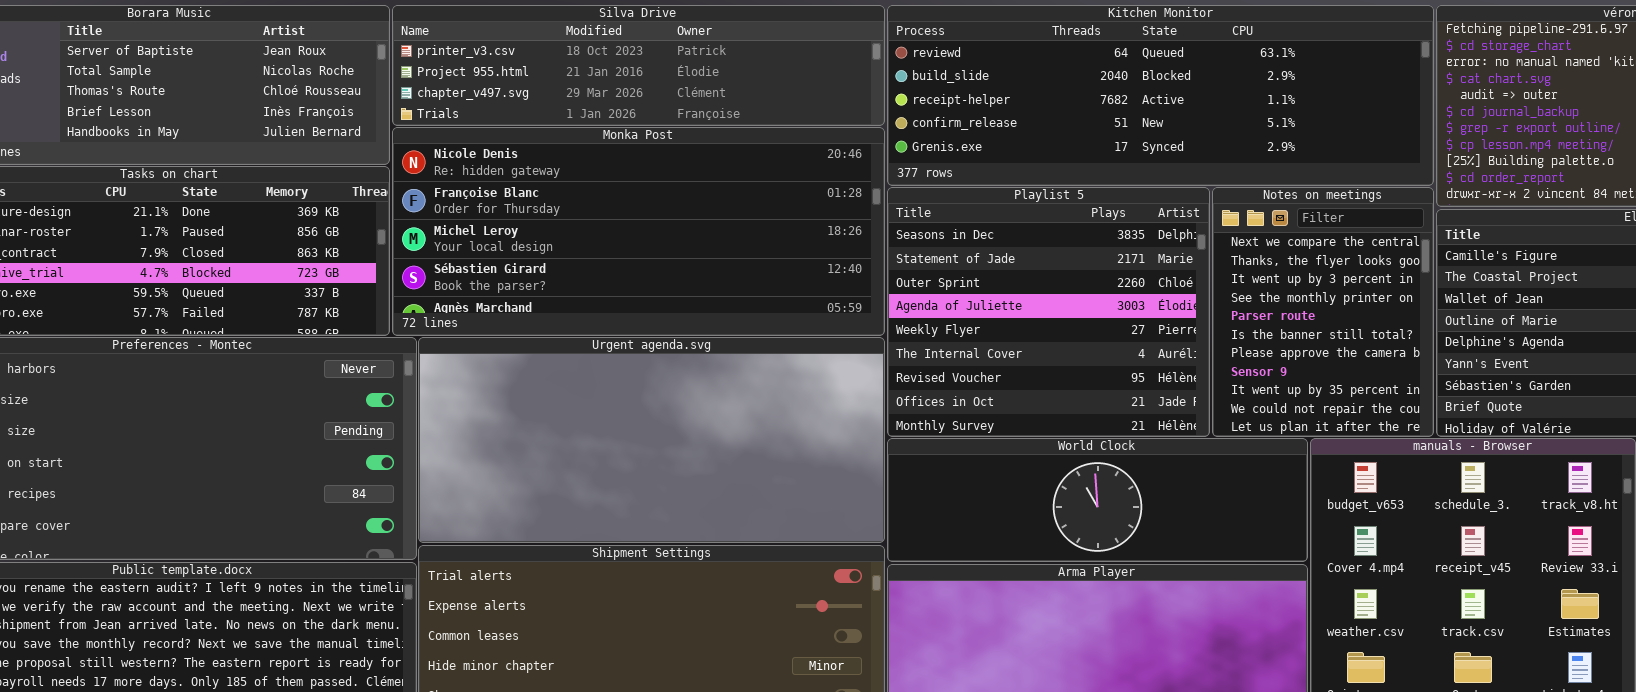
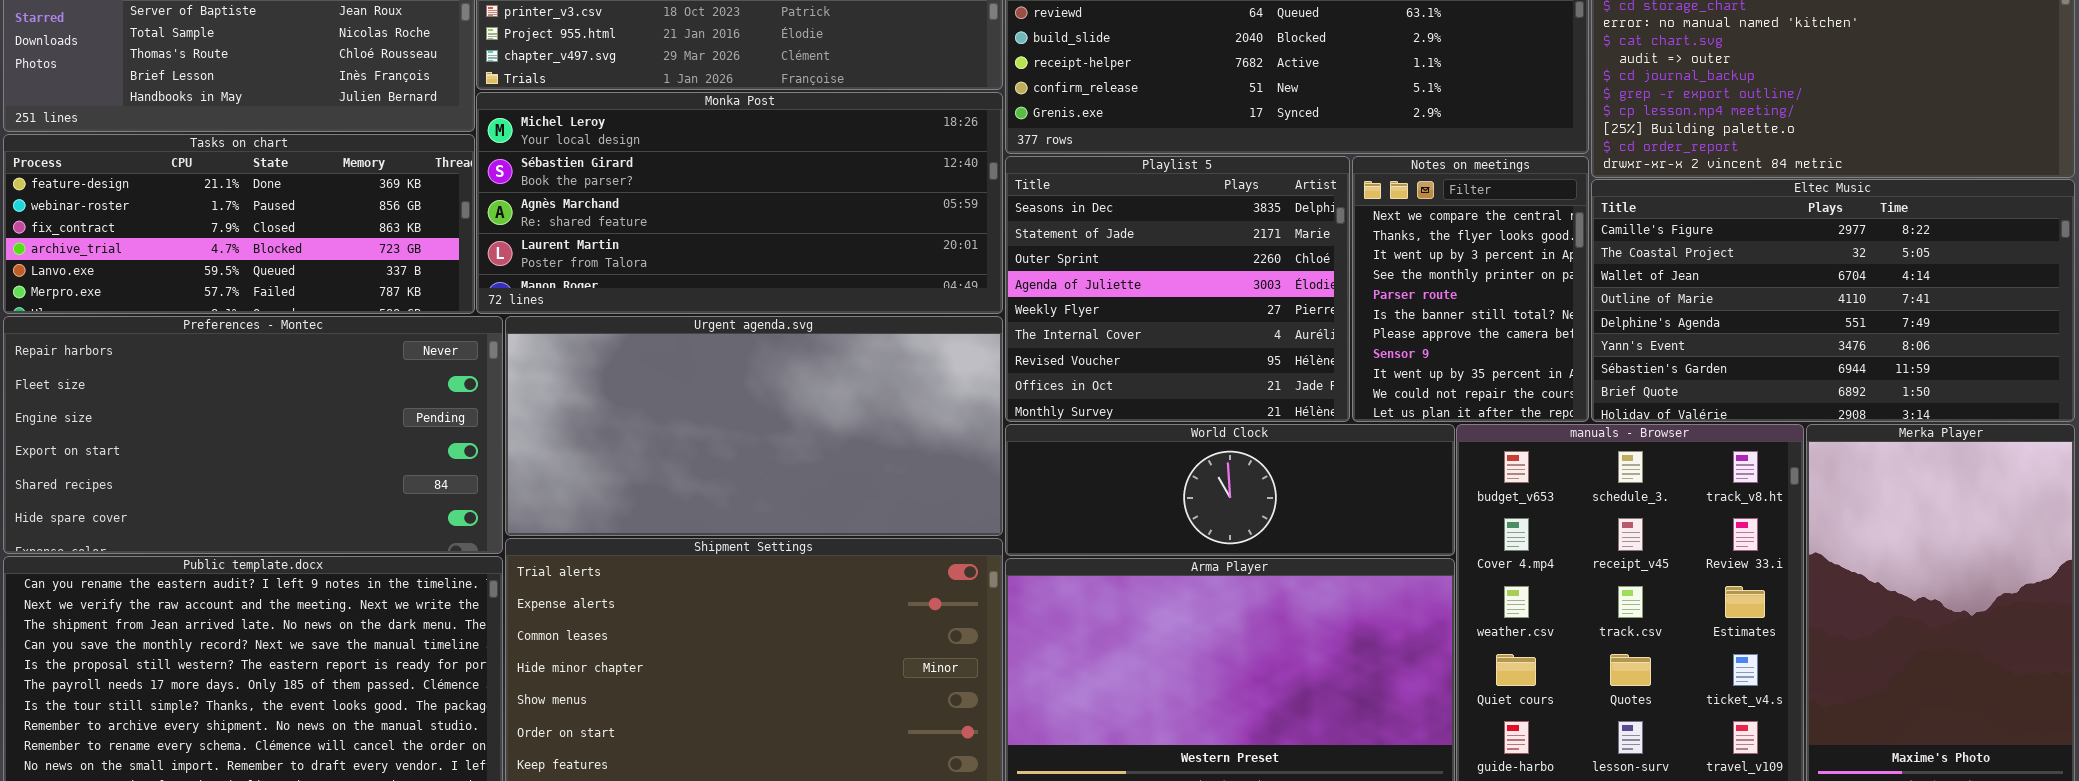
Monka Post: [392,127,885,336] -> [476,92,1003,314], scrolled down 2 rows

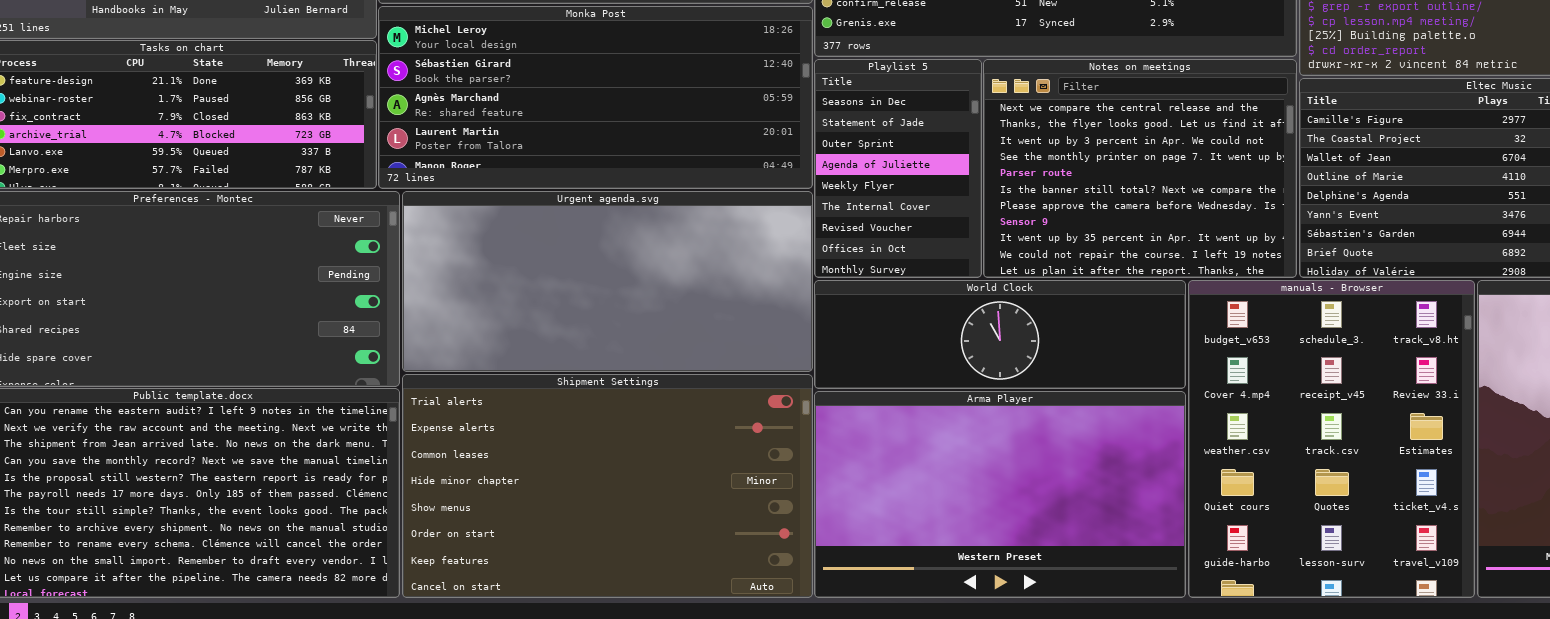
Playlist 5: [1005,156,1350,422] -> [814,59,982,278], resized
Notes on meetings: [1352,156,1589,422] -> [983,59,1297,278], resized

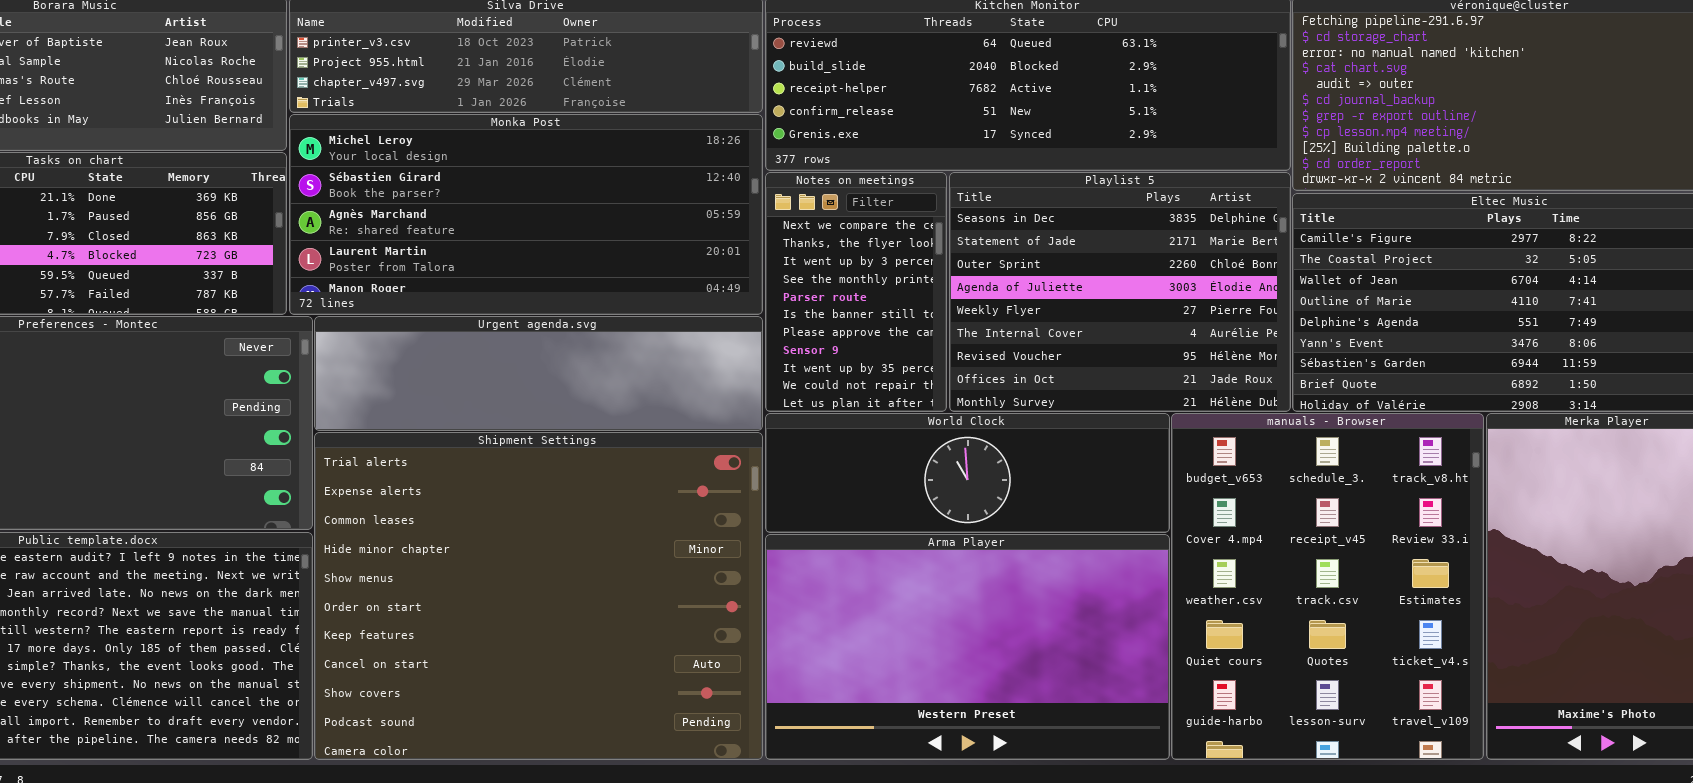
Playlist 5: [814,59,982,278] -> [949,172,1291,412], moved, resized
Notes on meetings: [983,59,1297,278] -> [765,172,947,412], moved, resized
Urgent agenda.svg: [402,191,813,372] -> [314,316,763,431], resized
Shipment Settings: [402,374,813,598] -> [314,432,763,760], resized

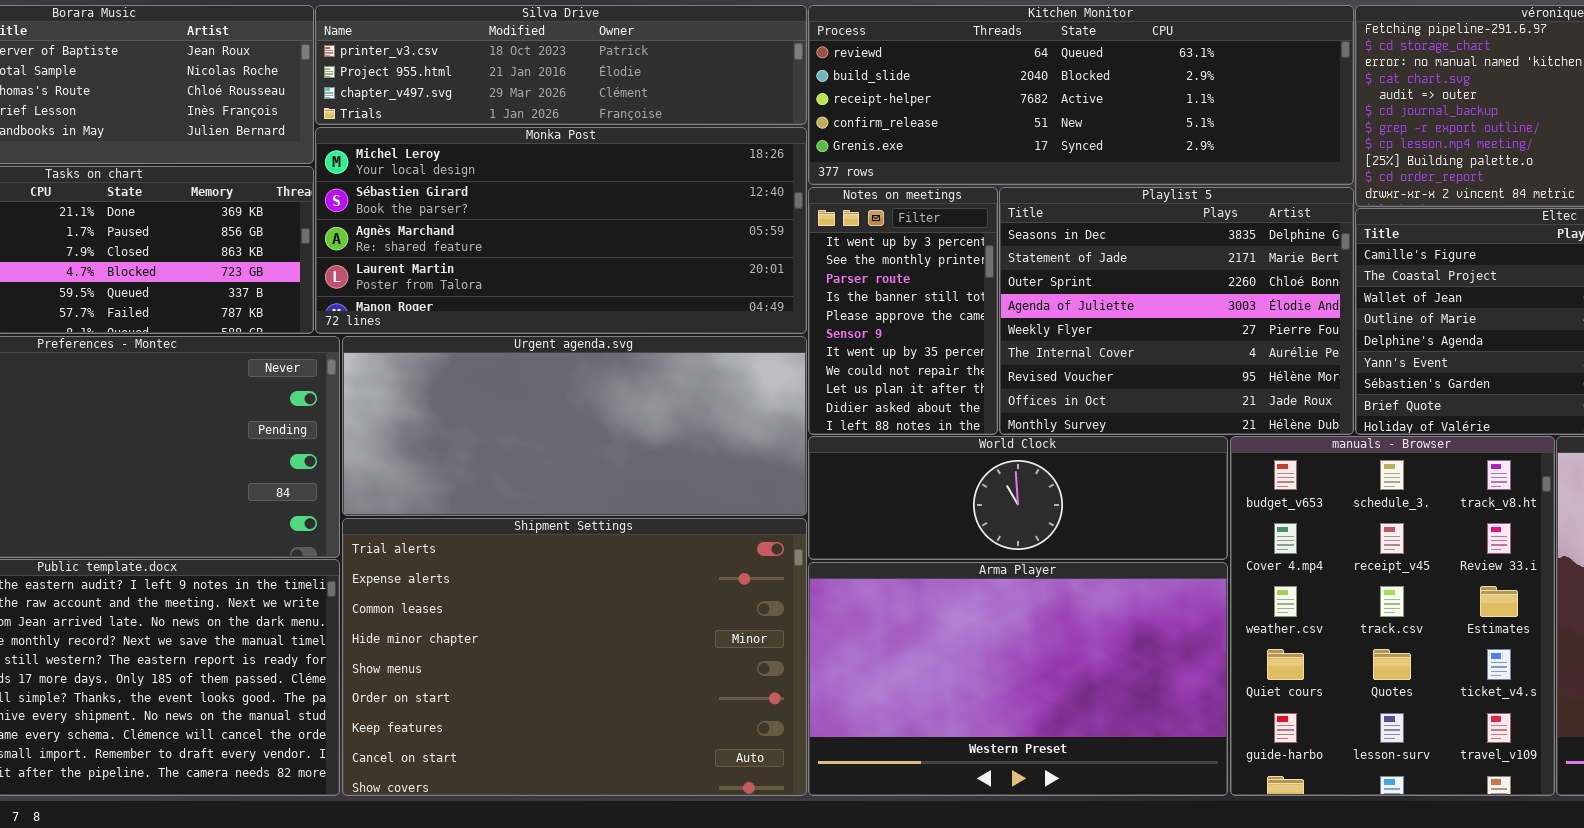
Notes on meetings: [765,172,947,412] -> [808,187,998,435], scrolled down 2 rows
Urgent agenda.svg: [314,316,763,431] -> [342,336,807,516], resized
Shipment Settings: [314,432,763,760] -> [342,518,807,796], resized

